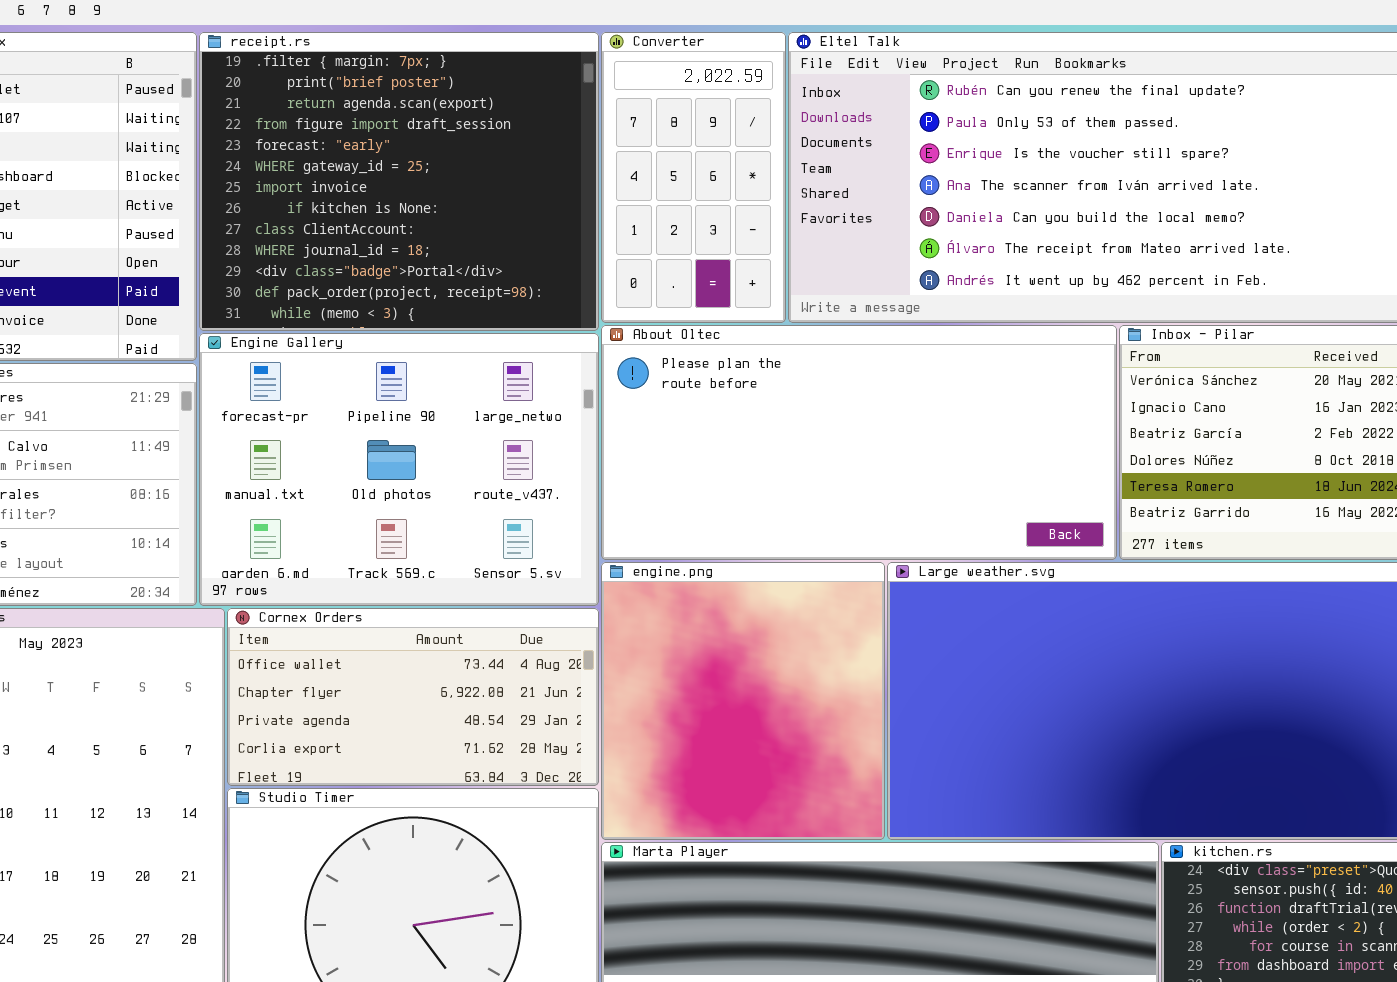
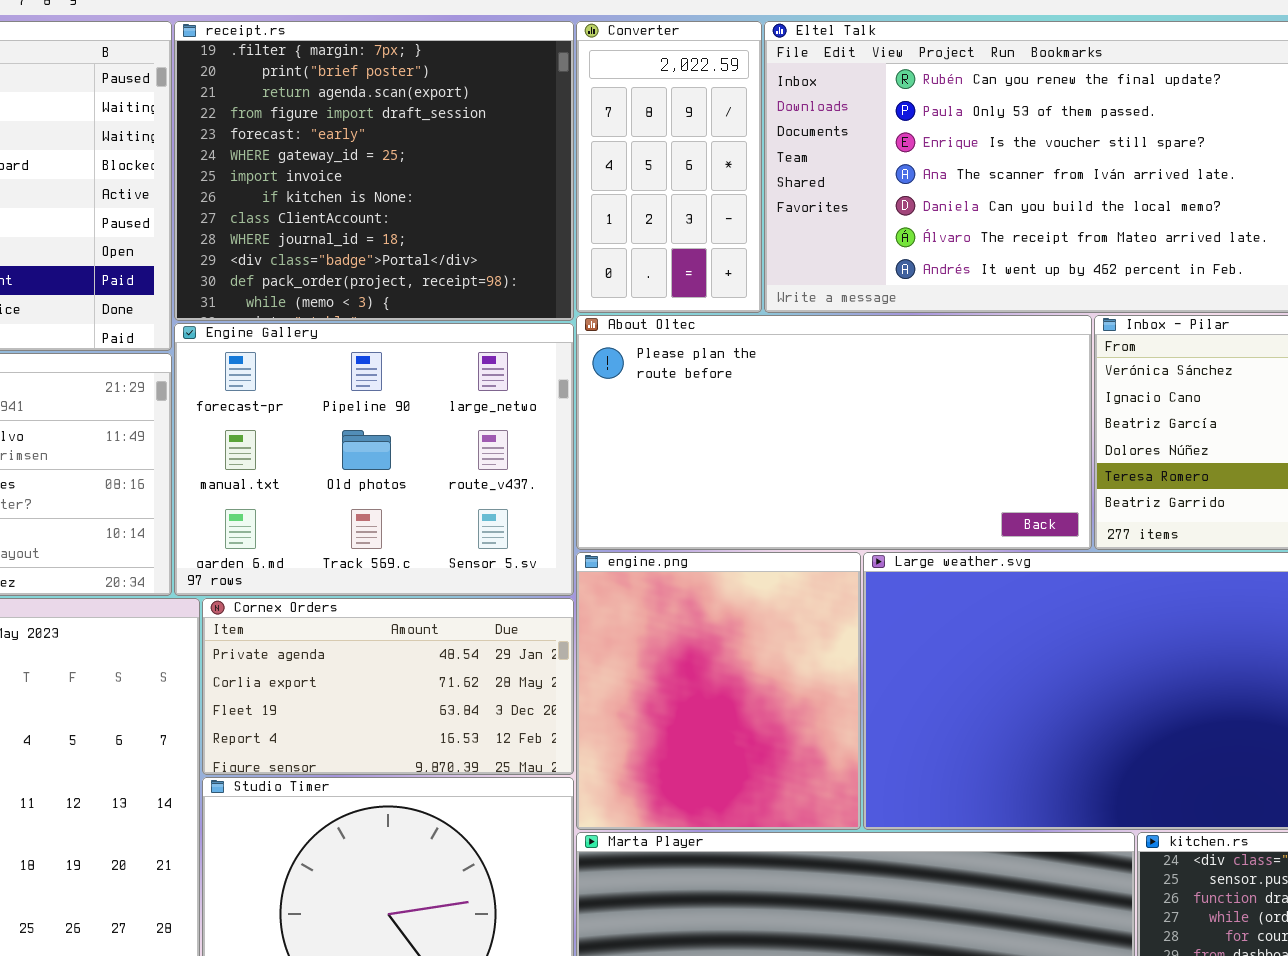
Cornex Orders: [227,608,599,786] -> [202,598,574,775], scrolled down 2 rows

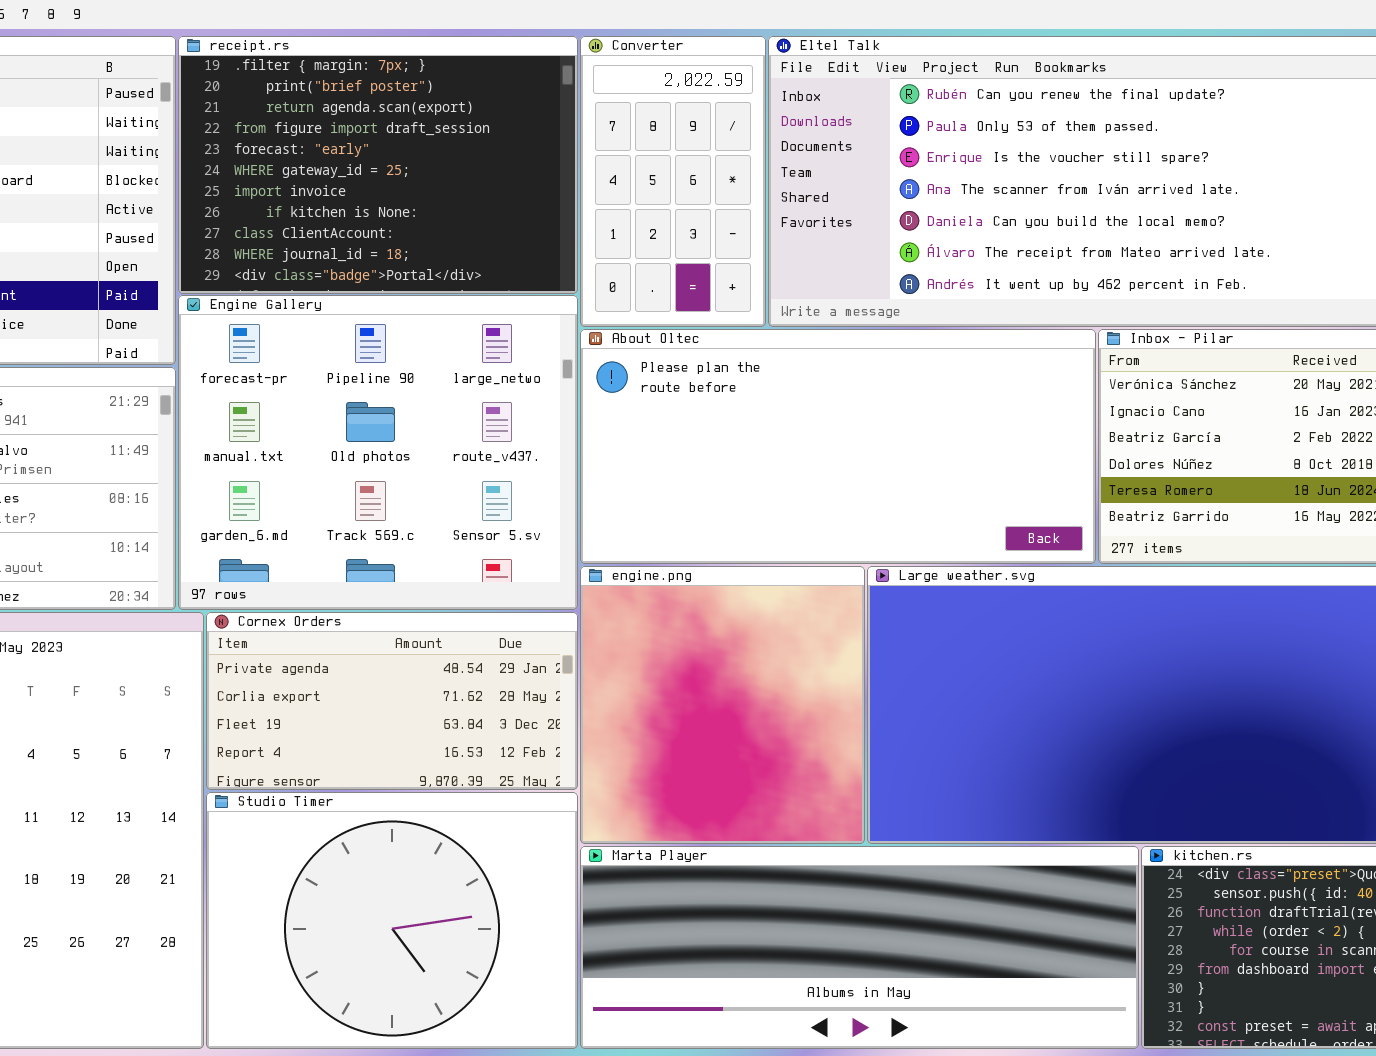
receipt.rs: [174,21,574,321] -> [178,36,578,294], resized
Engine Gallery: [174,323,574,596] -> [178,295,578,610], resized

